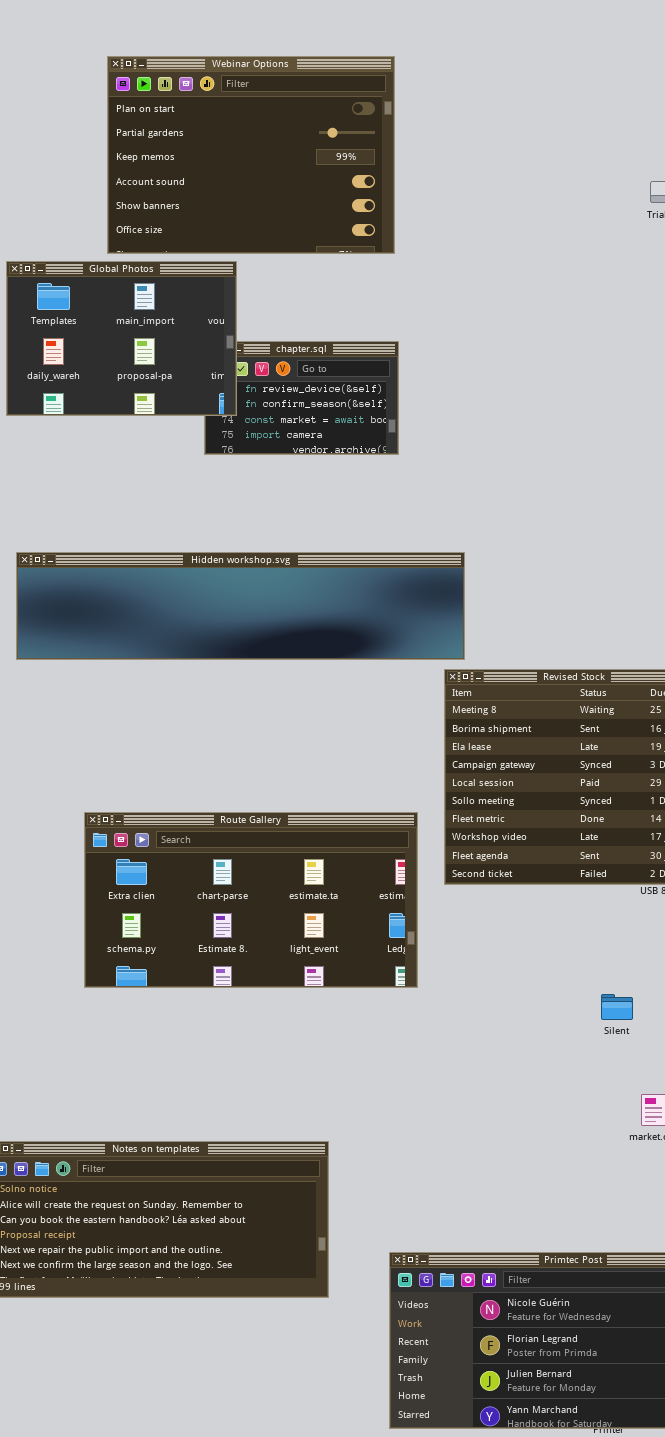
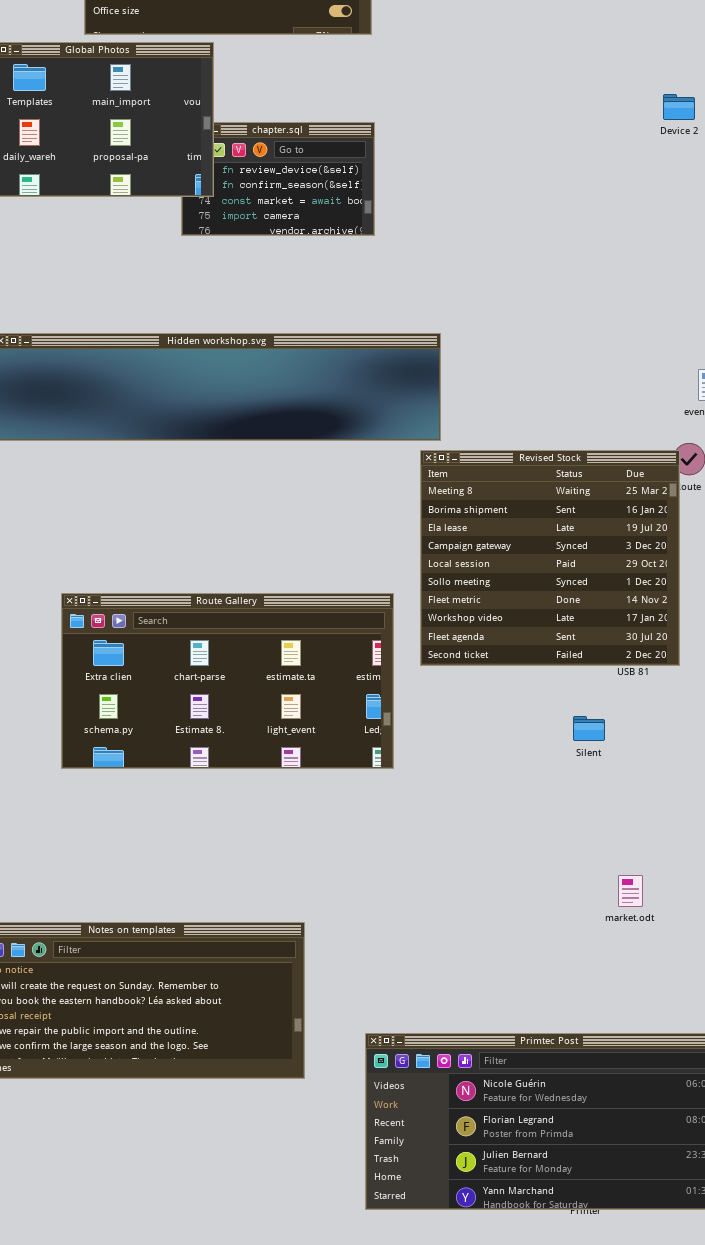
Silent: [601,994,633,1020] -> [573,716,605,741], moved

